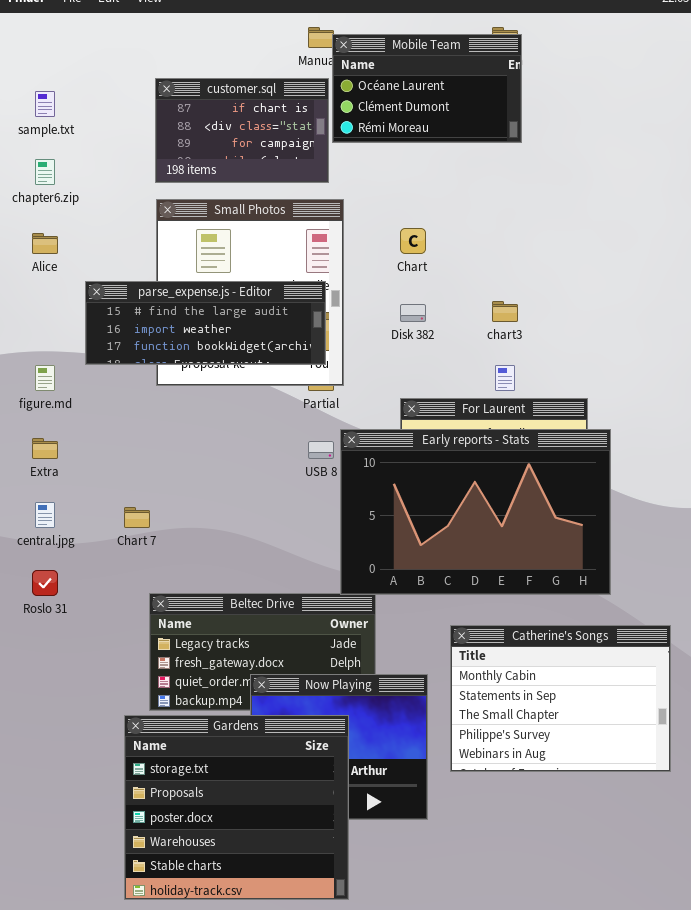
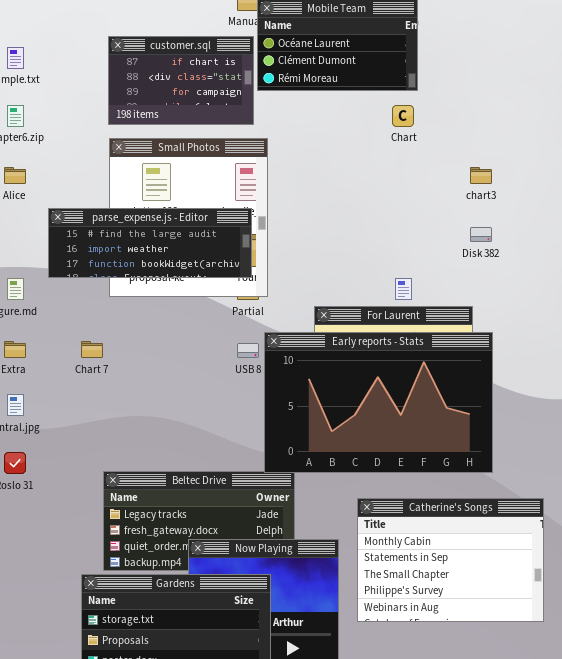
Chart: [400,228,426,254] -> [392,105,414,127], moved
chart3: [492,301,518,322] -> [470,167,492,184], moved
Disk 382: [400,304,426,322] -> [470,227,492,242], moved
Chart 7: [124,507,150,528] -> [81,341,103,358], moved

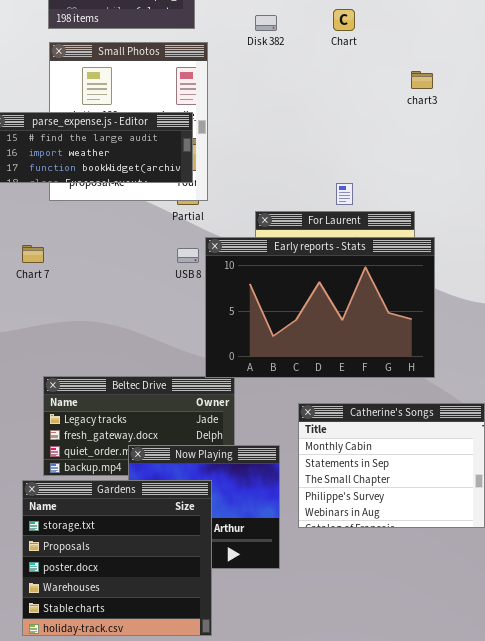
Disk 382: [470,227,492,242] -> [255,15,277,31], moved

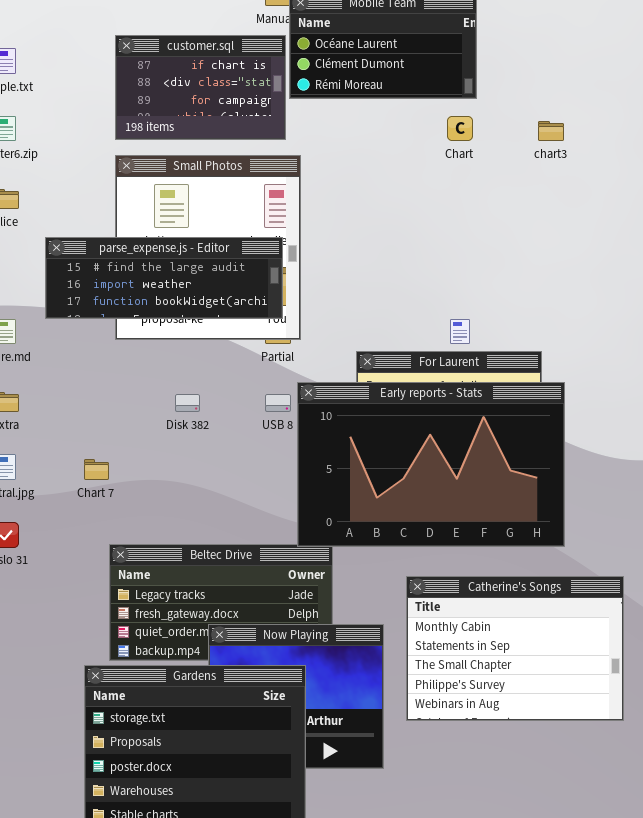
Disk 382: [255,15,277,31] -> [175,394,200,412], moved
chart3: [411,71,433,89] -> [538,121,564,141], moved
Chart 7: [22,245,44,263] -> [84,459,109,480], moved

